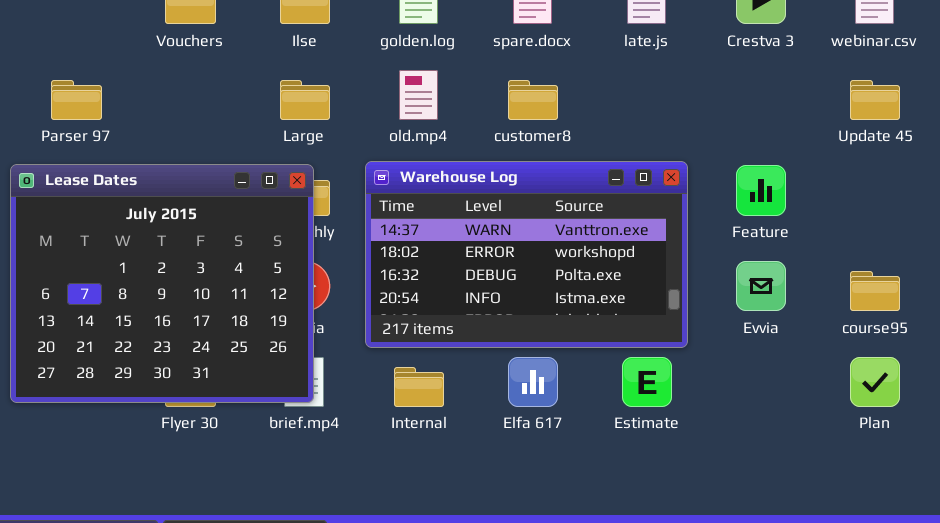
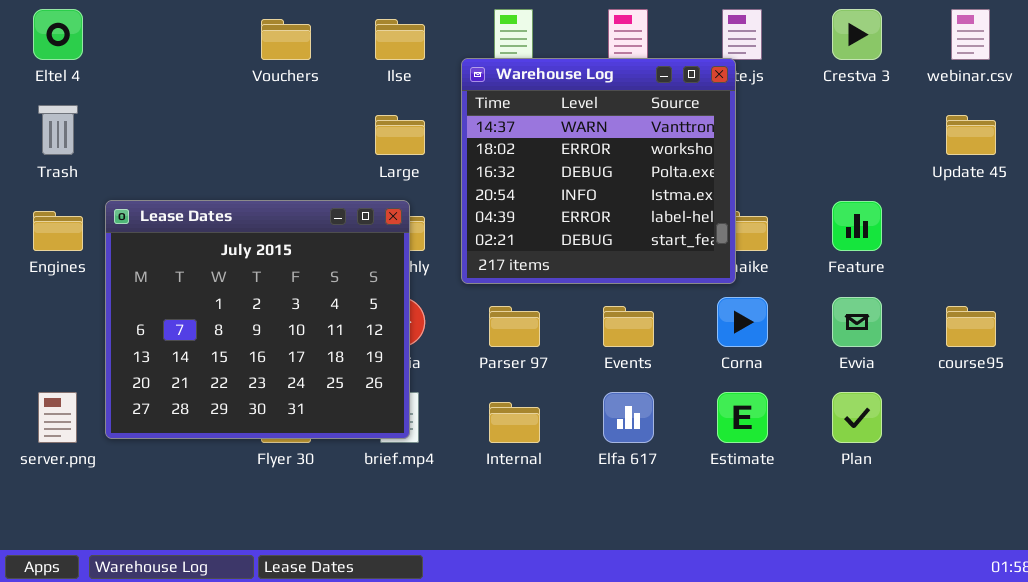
Parser 97: [51,80,102,120] -> [489,306,540,347], moved
Warehouse Log: [365,161,688,348] -> [461,58,736,284], moved, resized
Plan: [850,357,900,407] -> [832,392,882,443], moved

